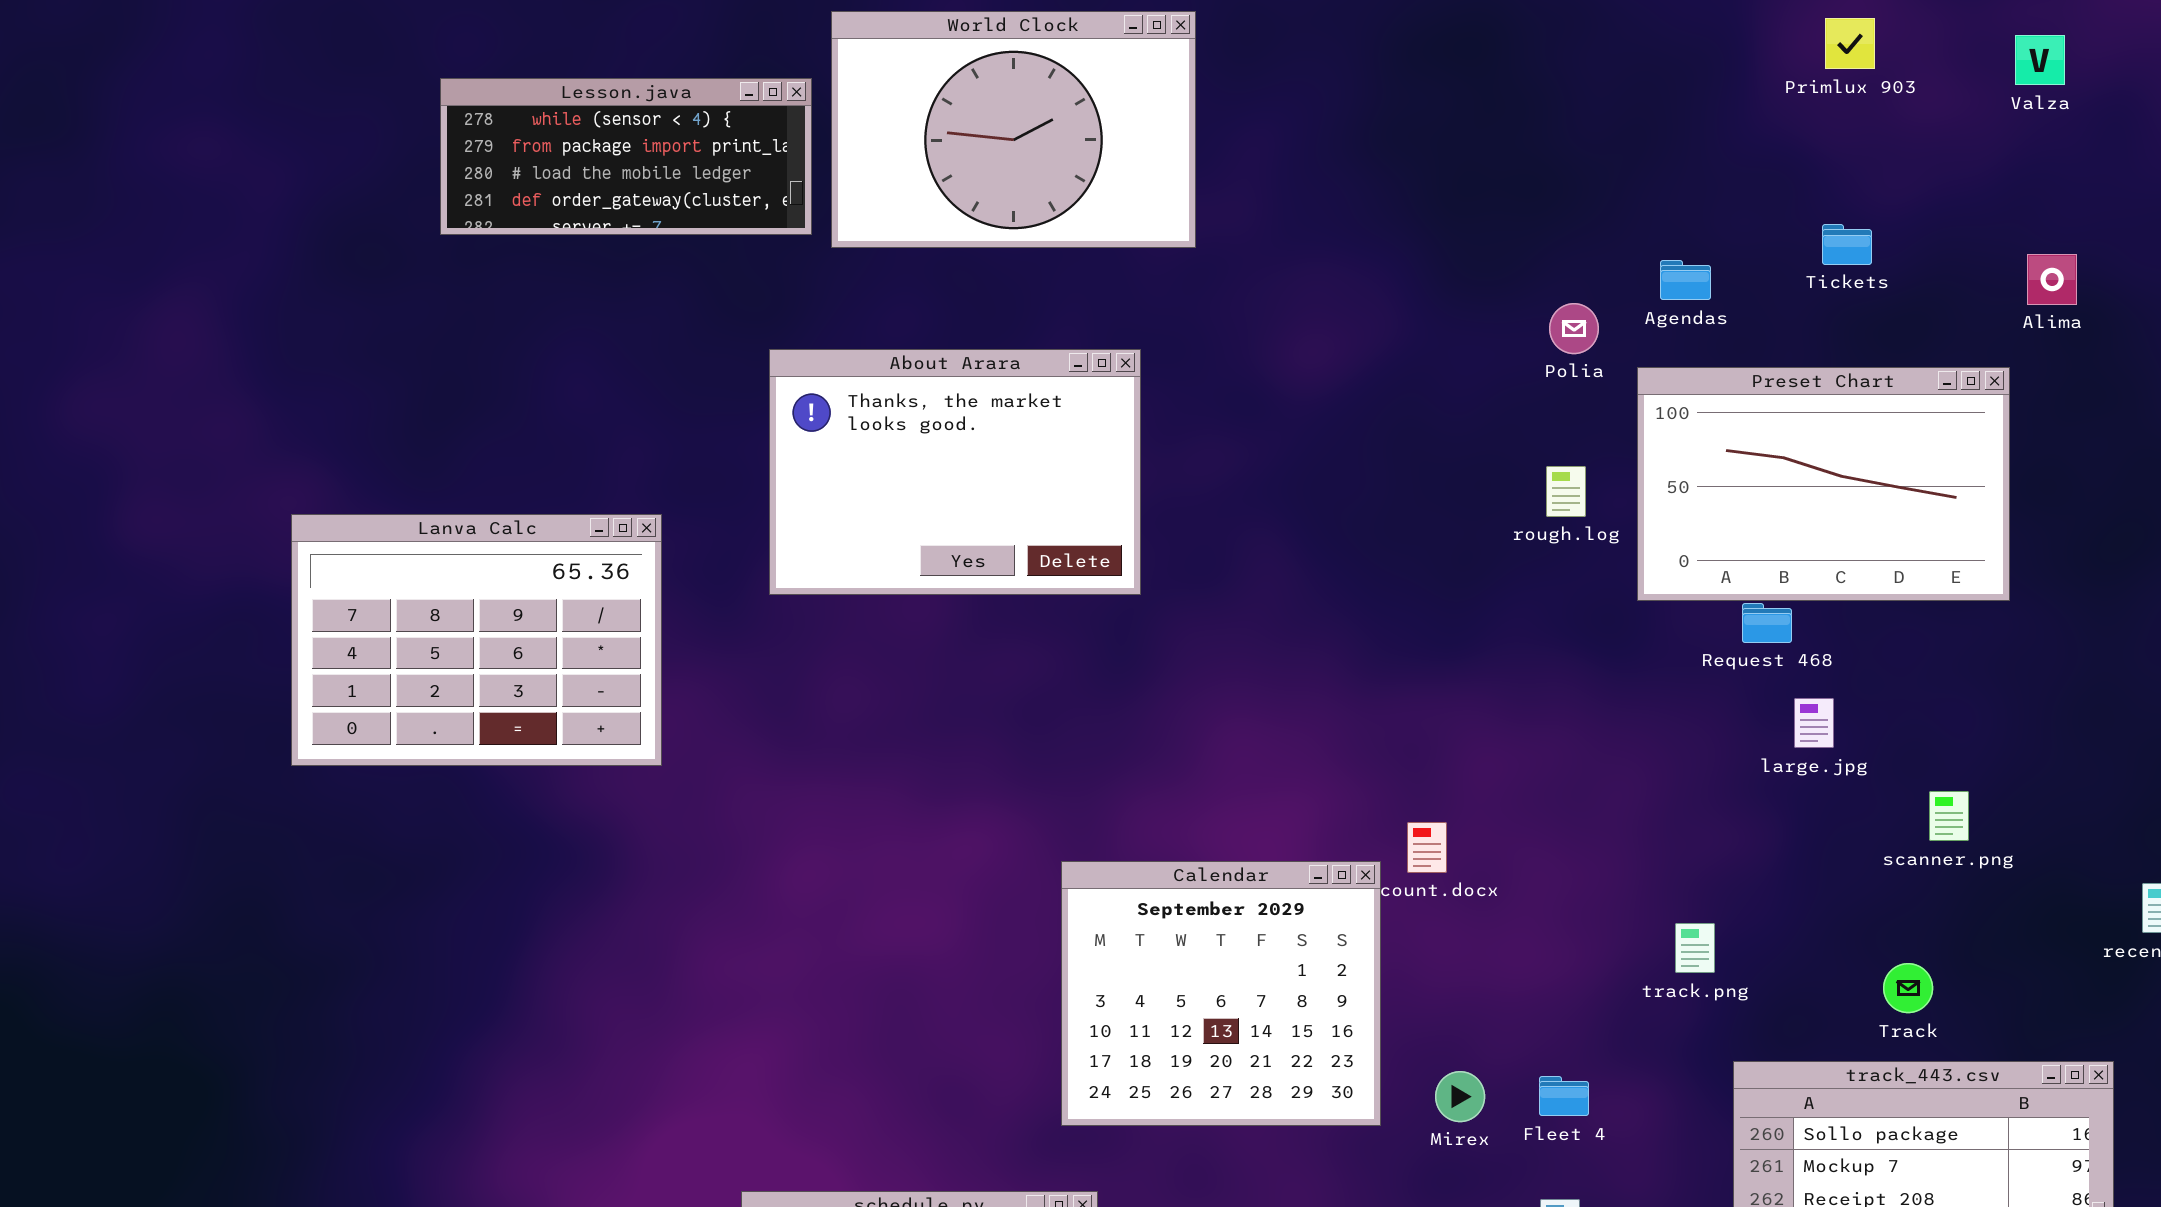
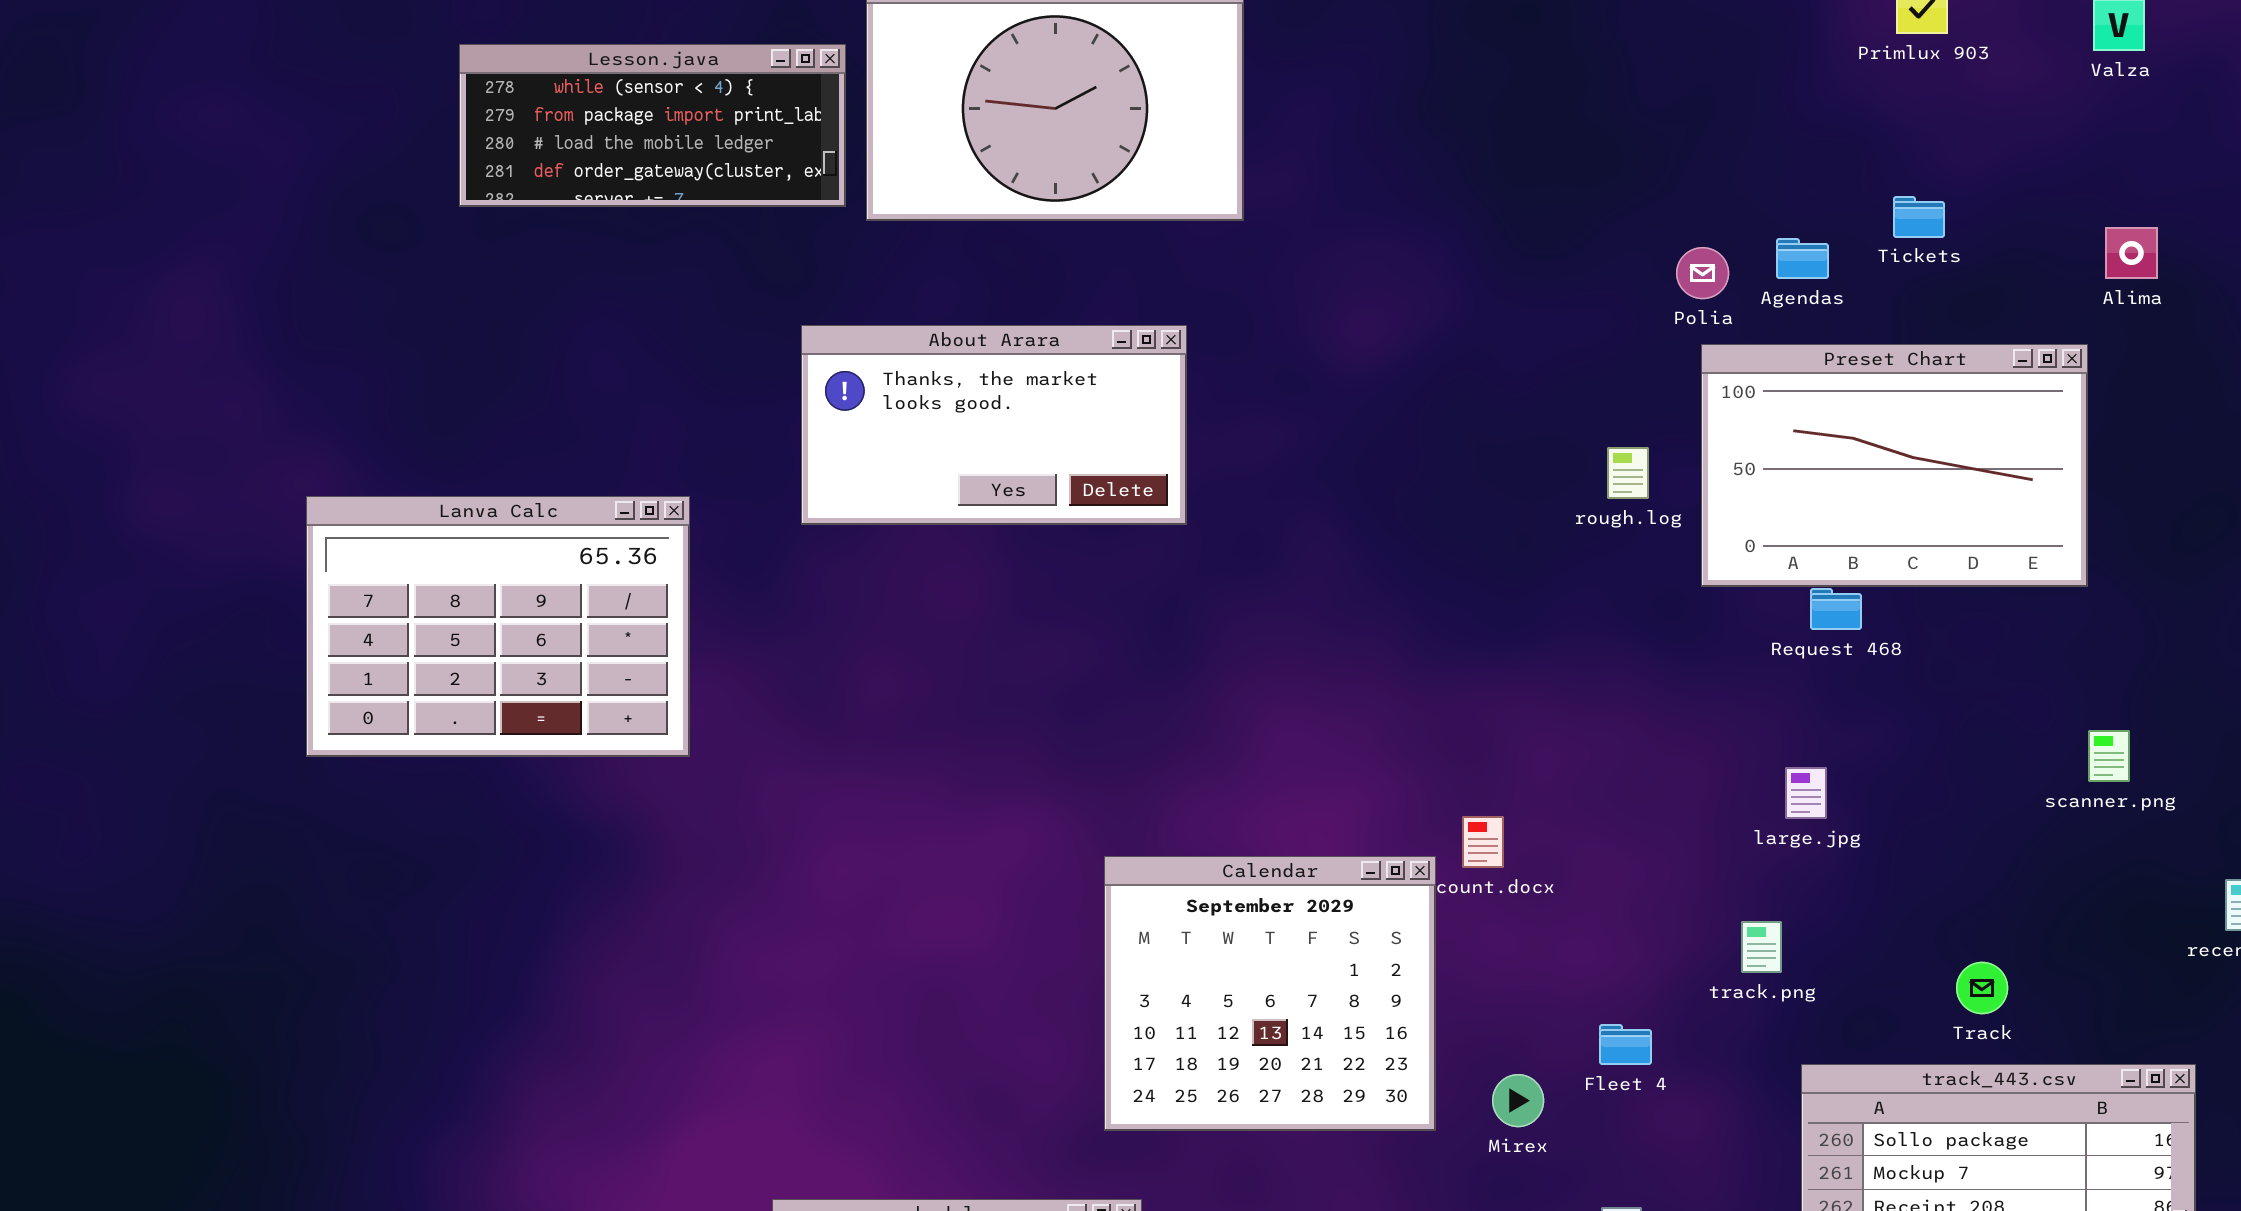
Agendas: [1660,260,1711,300] -> [1776,238,1829,279], moved
Polia: [1549,303,1599,354] -> [1676,247,1729,299], moved
About Arara: [769,349,1141,595] -> [801,325,1187,525], resized
large.jpg: [1794,698,1834,748] -> [1785,767,1827,819], moved
scanner.png: [1929,791,1969,841] -> [2088,730,2130,782], moved
Fleet 4: [1539,1076,1589,1116] -> [1599,1024,1652,1065], moved

